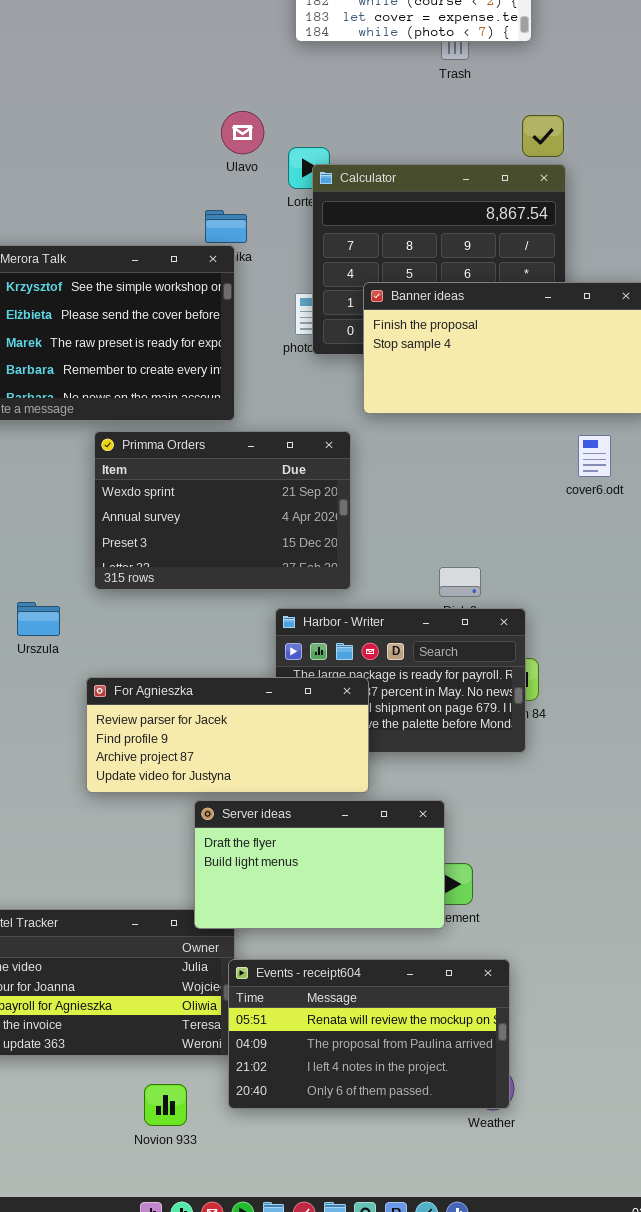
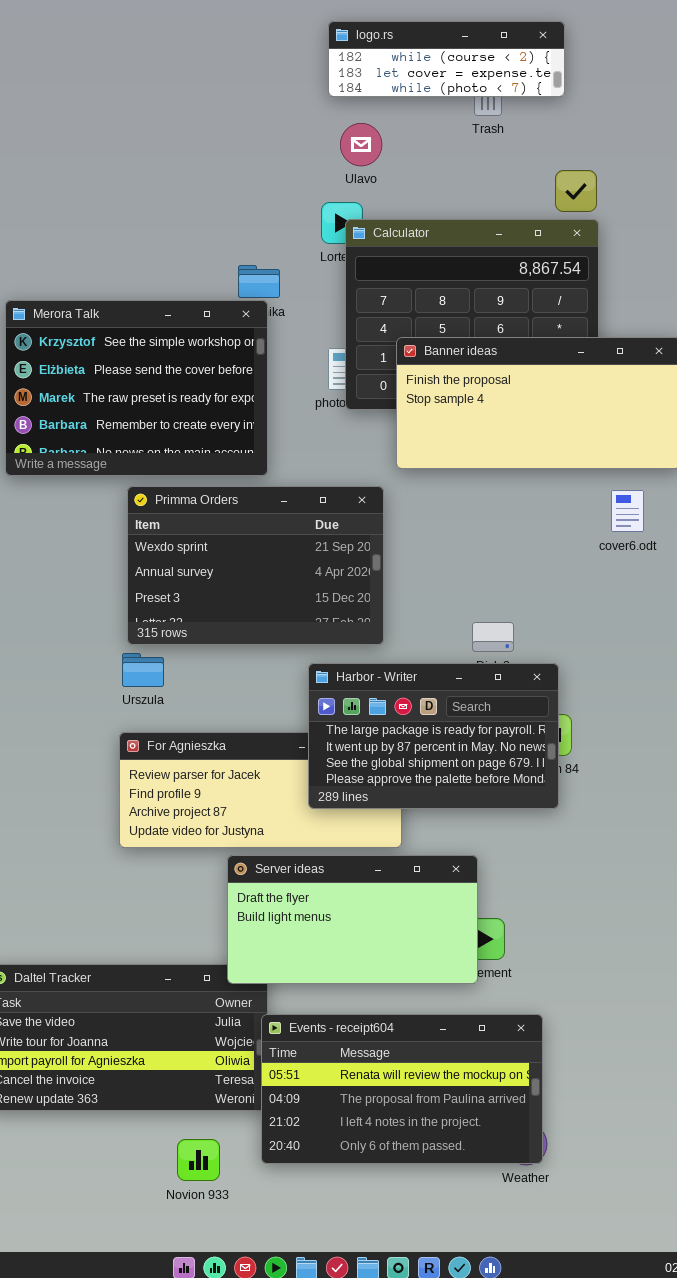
Ulavo: [221,111,264,154] -> [340,123,382,166], moved
Urszula: [17,602,60,636] -> [122,653,164,687], moved
Harbor - Writer: [275,608,526,753] -> [308,663,559,809], raised

